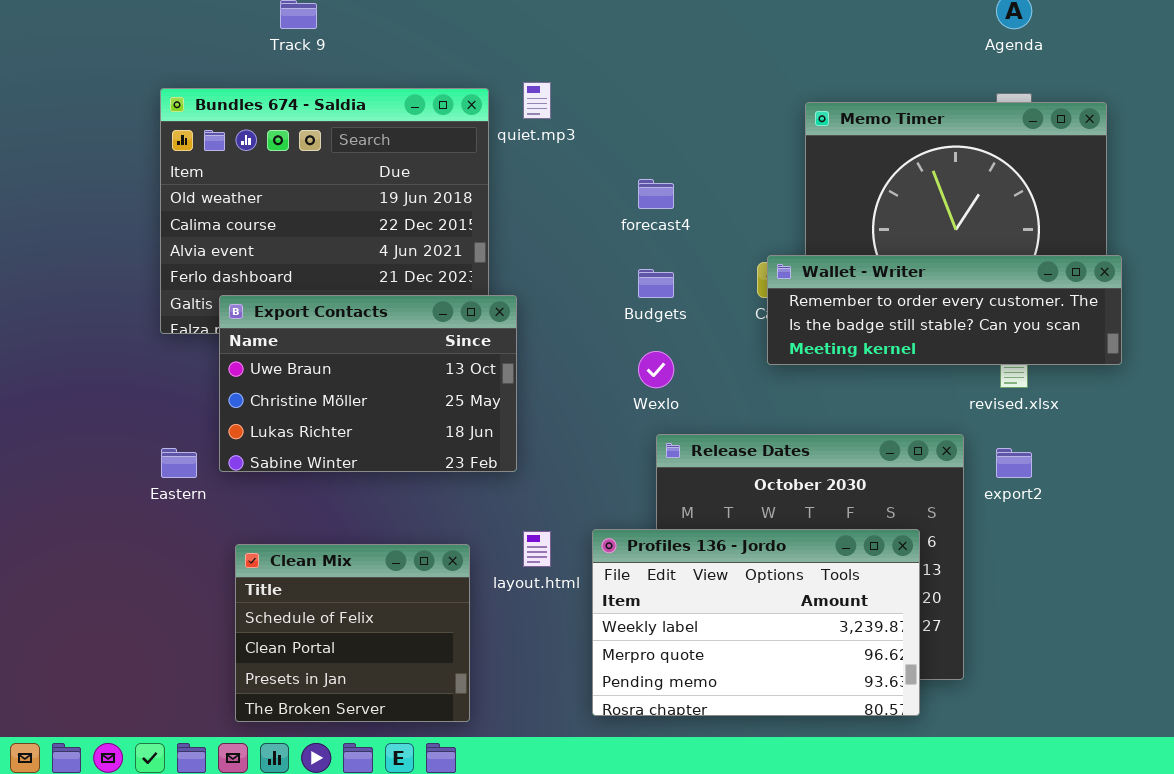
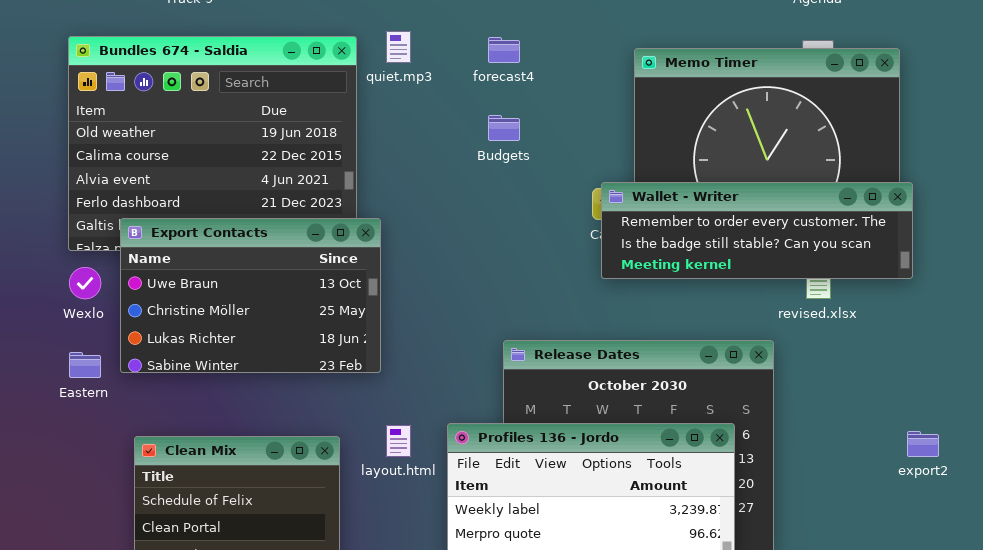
forecast4: [638,179,674,209] -> [488,37,520,63], moved
Budgets: [638,269,674,298] -> [488,115,520,141], moved
Wexlo: [638,351,674,388] -> [69,267,101,299], moved
export2: [996,448,1032,478] -> [907,431,939,457], moved

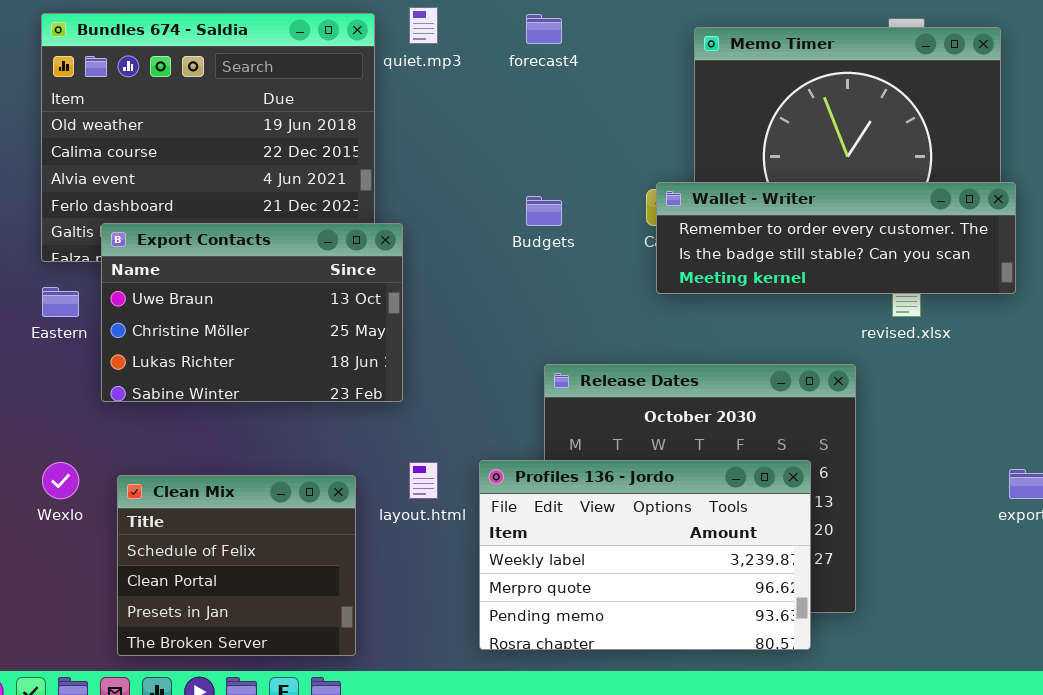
Budgets: [488,115,520,141] -> [526,196,562,226], moved
Wexlo: [69,267,101,299] -> [42,462,79,499], moved
Eastern: [69,352,101,378] -> [42,287,79,317], moved

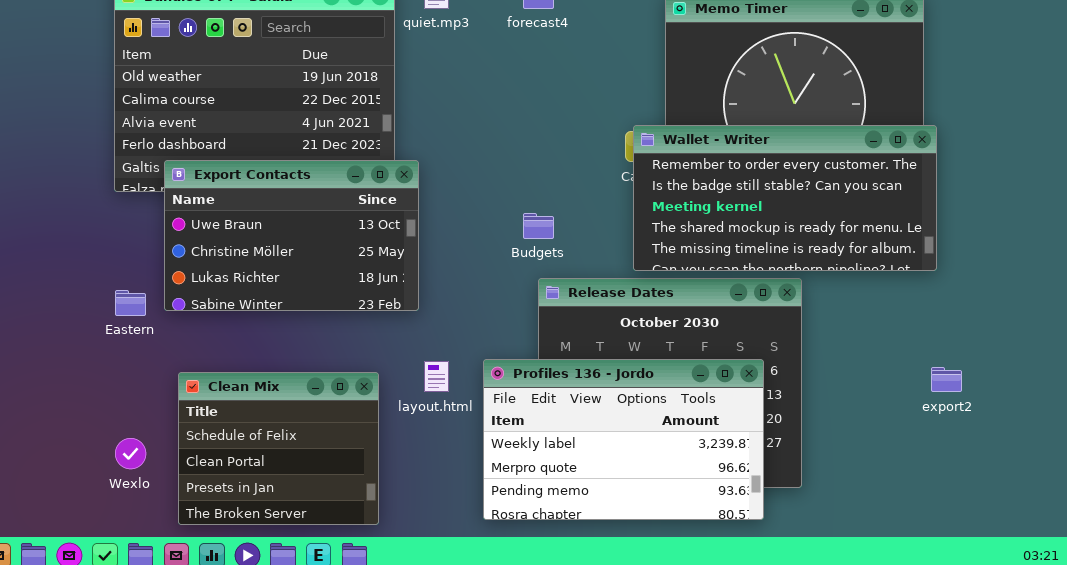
Wallet - Writer: [656,182,1016,294] -> [633,125,937,271], resized
Budgets: [526,196,562,226] -> [523,213,554,239], moved
Eastern: [42,287,79,317] -> [115,290,146,316], moved
Wexlo: [42,462,79,499] -> [115,438,146,469], moved

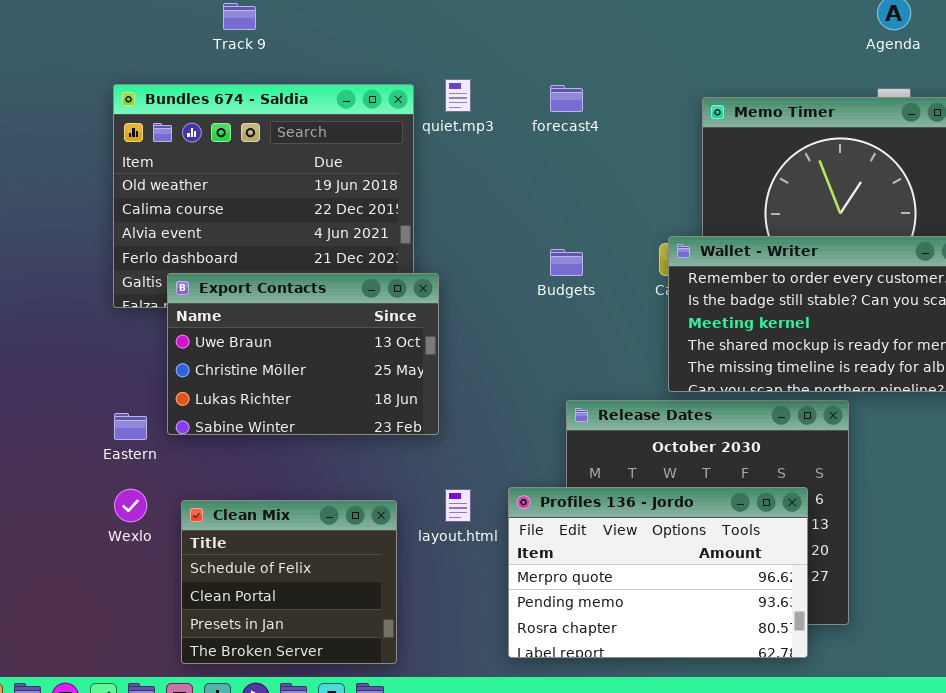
Budgets: [523,213,554,239] -> [550,249,583,276], moved
Profiles 136 - Jordo: [483,359,764,520] -> [508,487,808,658], scrolled down 1 row
Wexlo: [115,438,146,469] -> [114,489,147,522], moved

